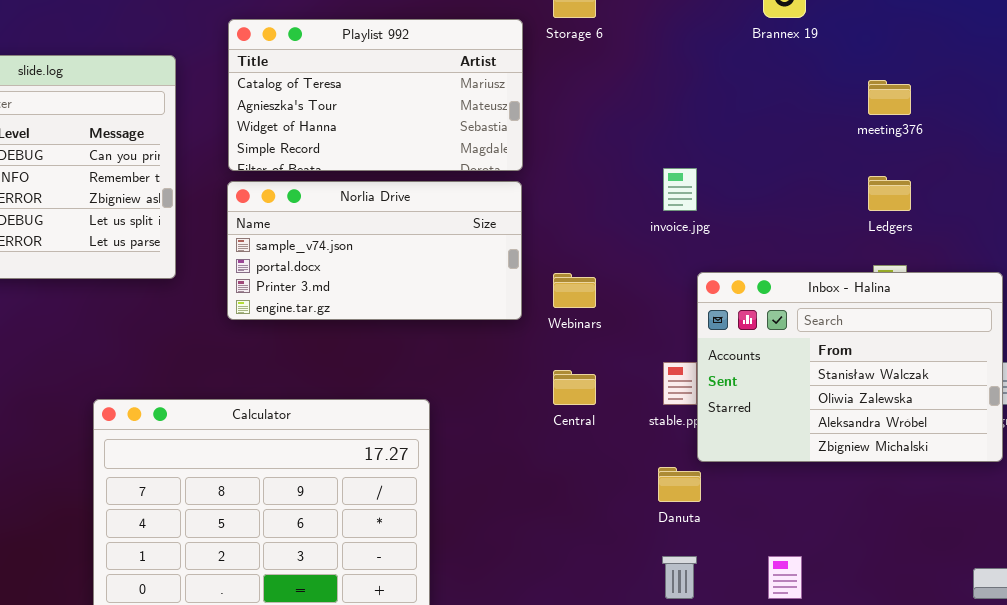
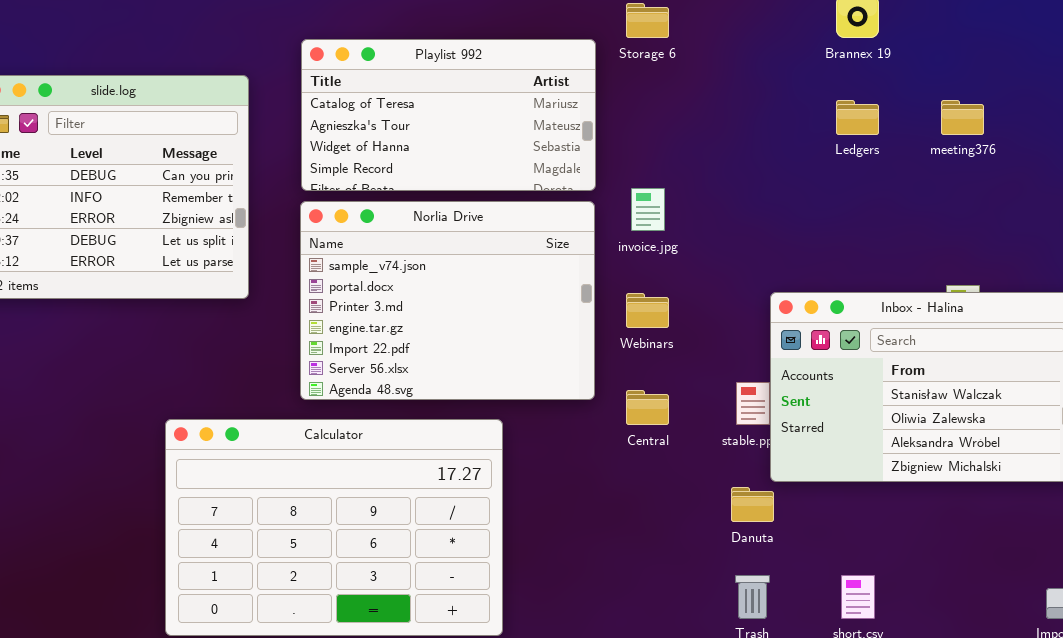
invoice.jpg: [663,168,697,211] -> [631,188,665,231], moved
Ledgers: [868,176,911,211] -> [836,100,879,135], moved
Norlia Drive: [227,181,522,320] -> [300,201,595,400], resized

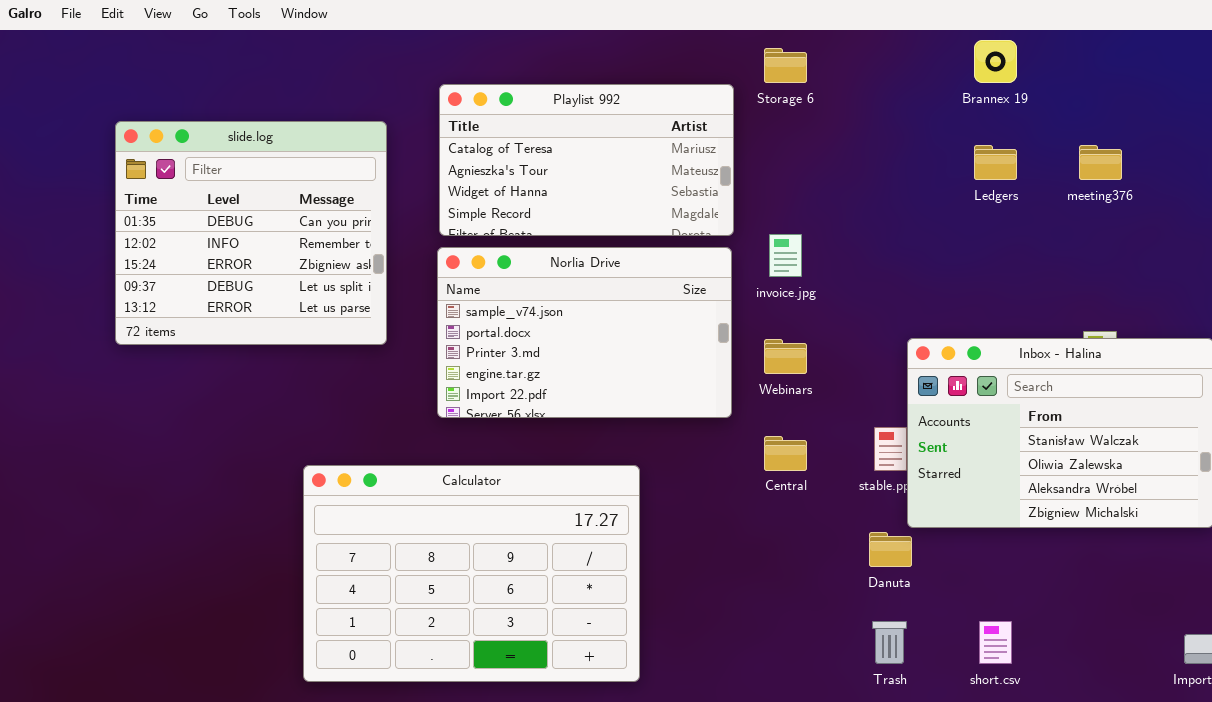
Norlia Drive: [300,201,595,400] -> [437,247,732,418], resized

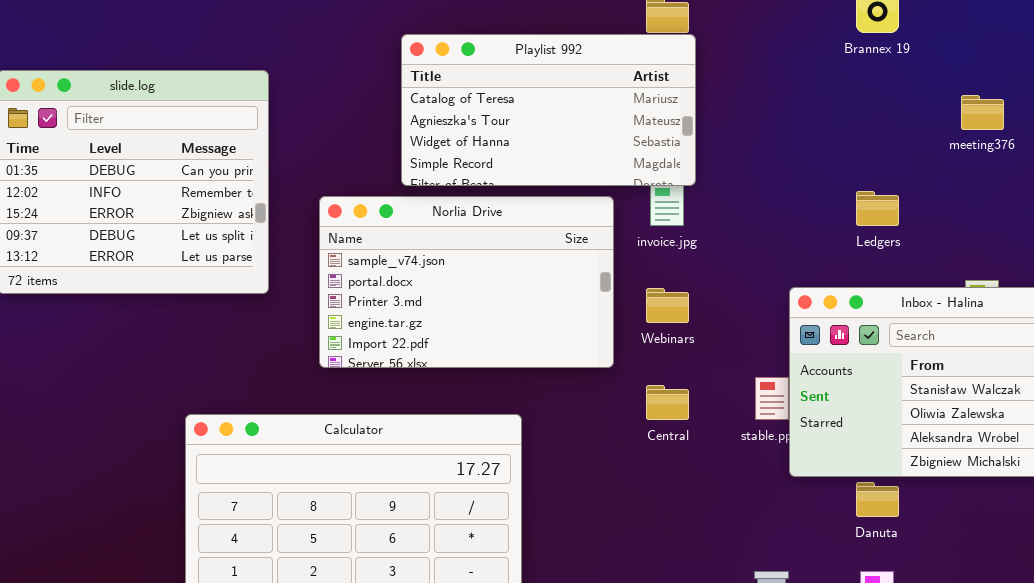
Playlist 992: [439,84,734,236] -> [401,34,696,186], moved
Ledgers: [974,145,1017,180] -> [856,191,899,226], moved
Danuta: [869,532,912,567] -> [856,482,899,517], moved

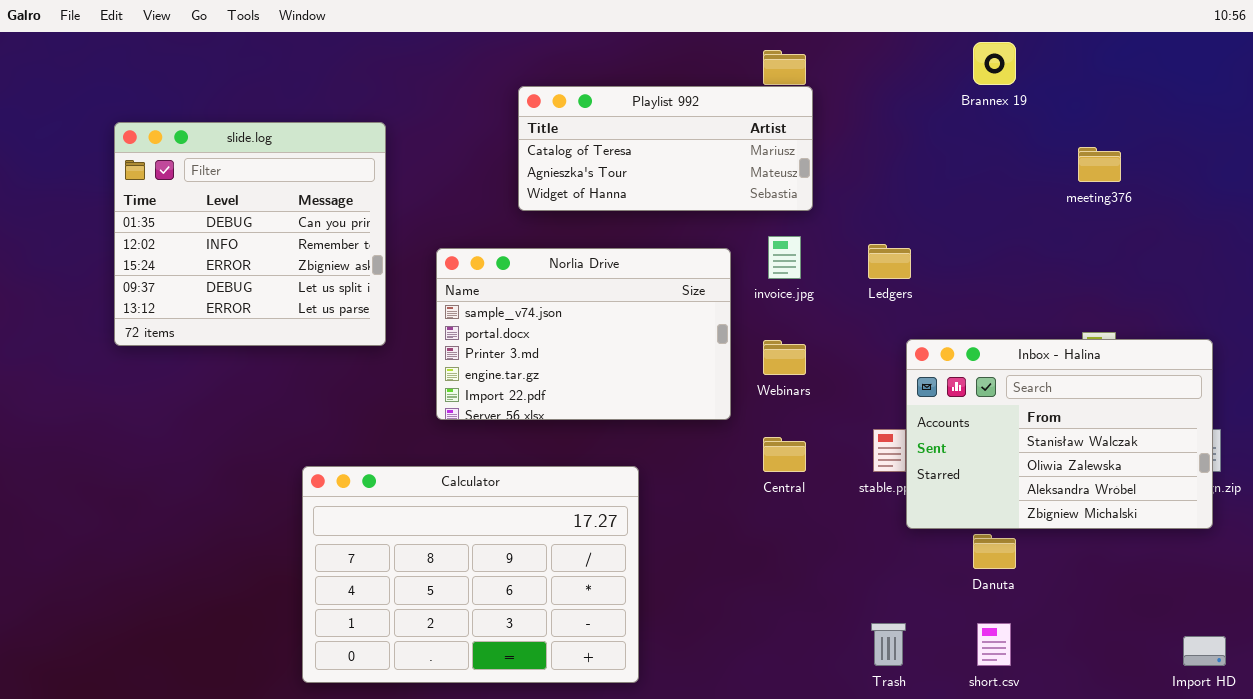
Playlist 992: [401,34,696,186] -> [518,86,813,211], resized
Ledgers: [856,191,899,226] -> [868,244,911,279], moved

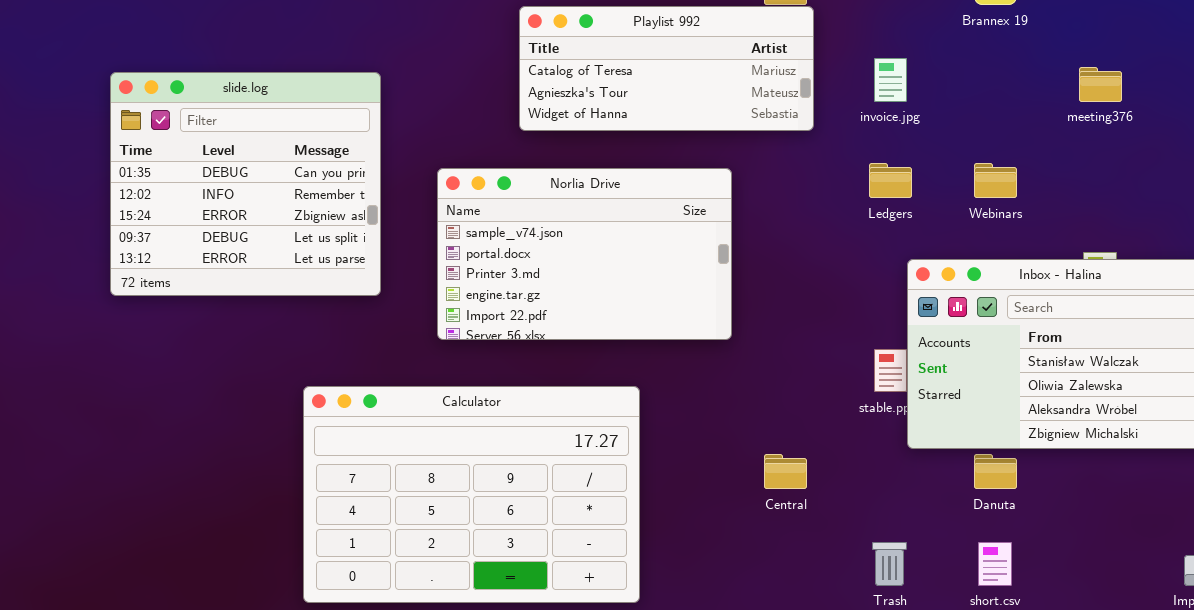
slide.log: [114,122,386,346] -> [110,72,381,296], moved
invoice.jpg: [768,236,801,279] -> [874,58,907,102], moved
Webinars: [763,340,806,375] -> [974,163,1017,198], moved
Central: [763,437,806,472] -> [764,454,807,489], moved

